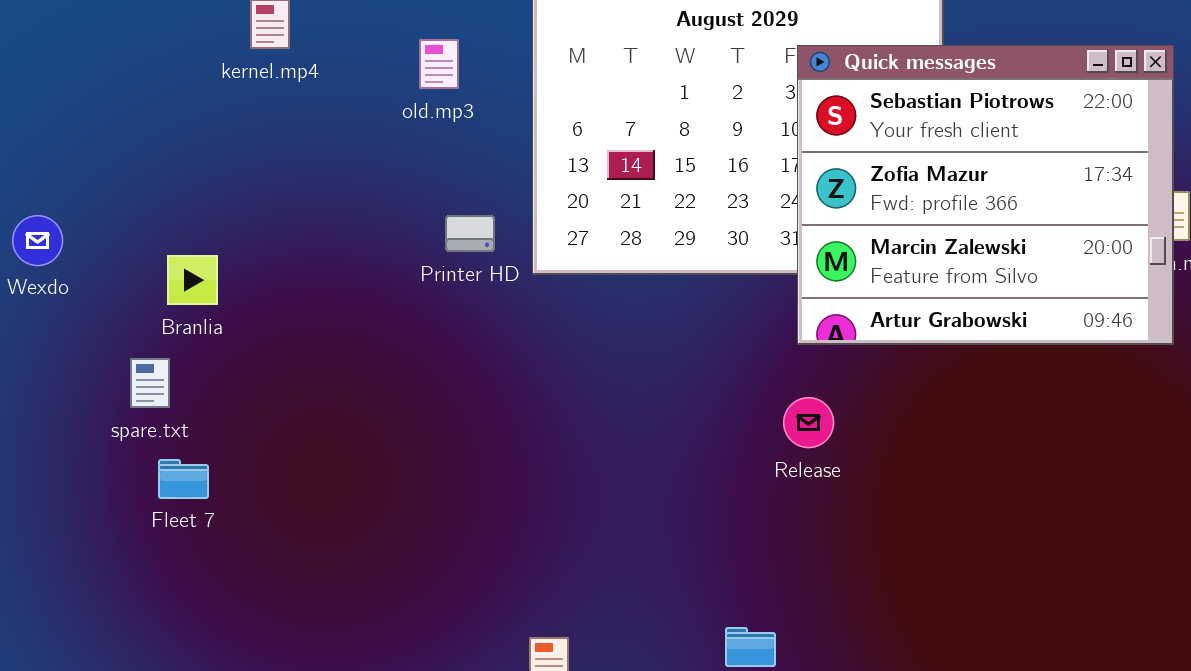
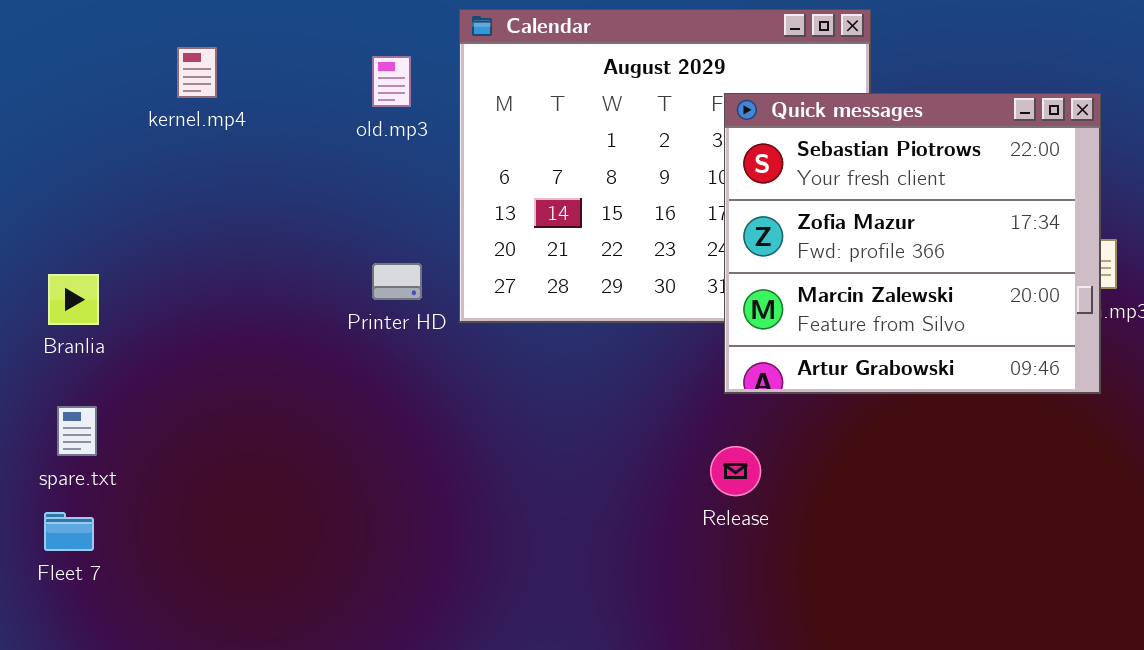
old.mp3: [419,39,459,89] -> [372,56,411,107], moved
Branlia: [167,255,218,305] -> [48,274,99,325], moved
Fleet 7: [158,459,209,499] -> [44,512,94,551], moved

